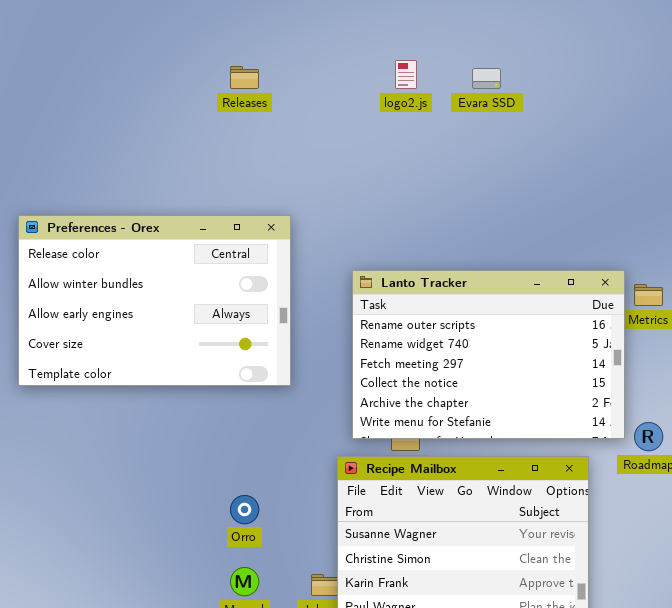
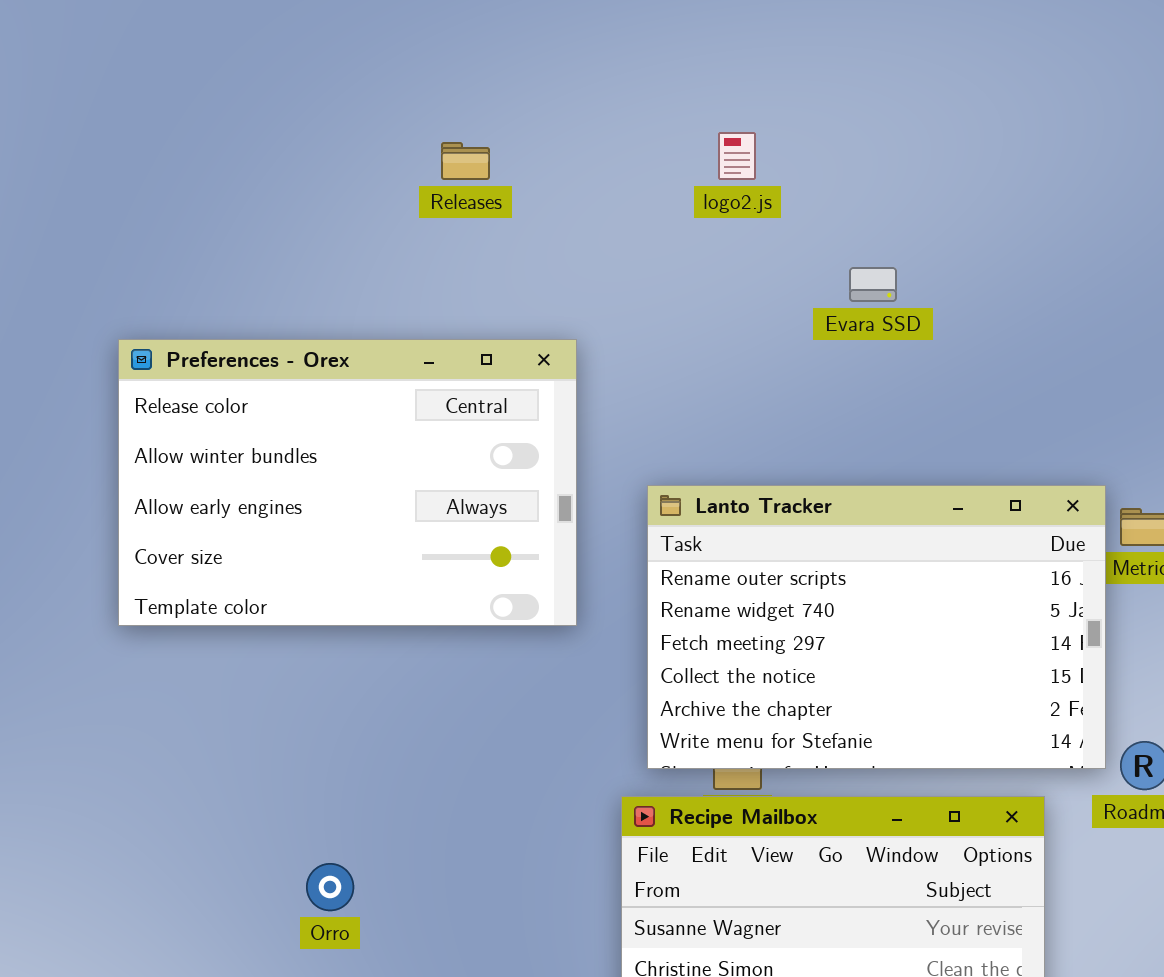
Evara SSD: [472,68,501,89] -> [849,267,897,302], moved
Preferences - Orex: [18,215,291,386] -> [118,339,577,626], moved
Orro: [230,495,259,524] -> [306,863,354,911], moved

